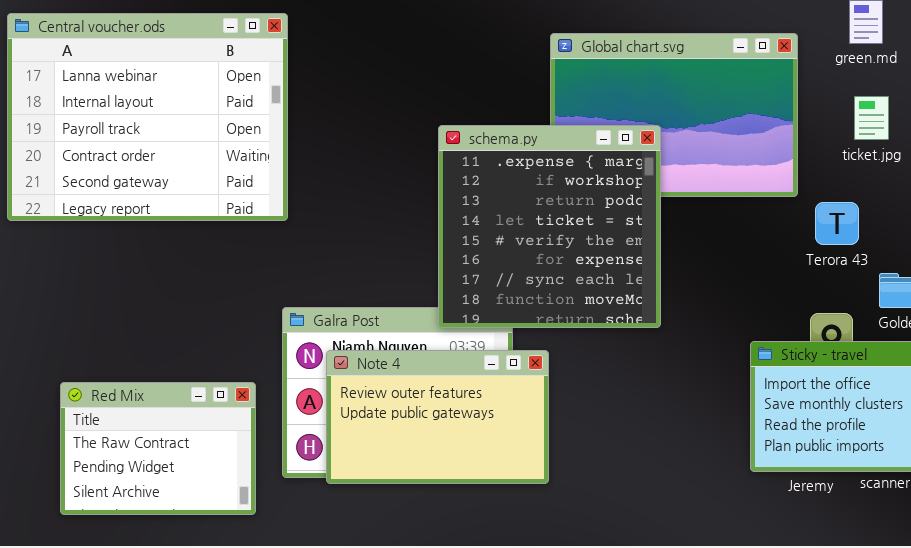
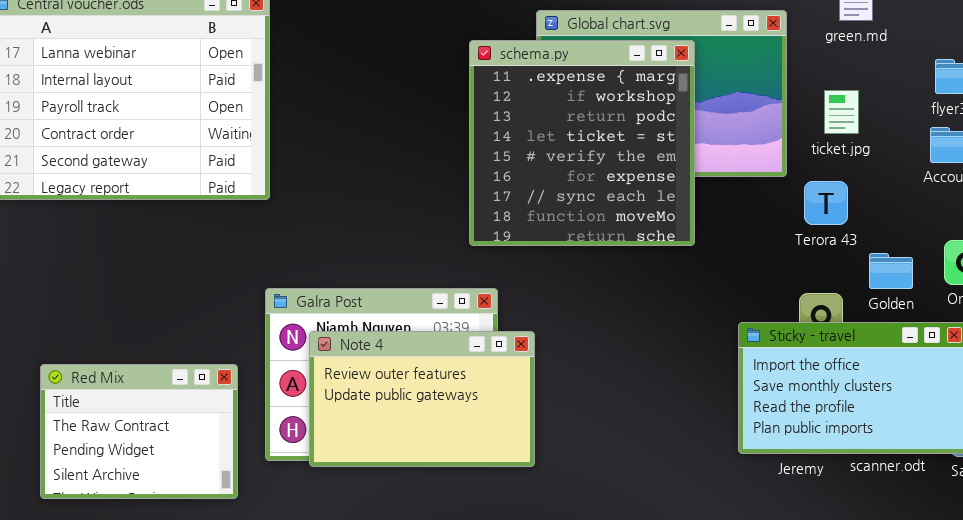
ticket.jpg: [854,96,889,140] -> [824,90,859,134], moved
schema.py: [438,125,661,328] -> [469,40,695,246], moved

